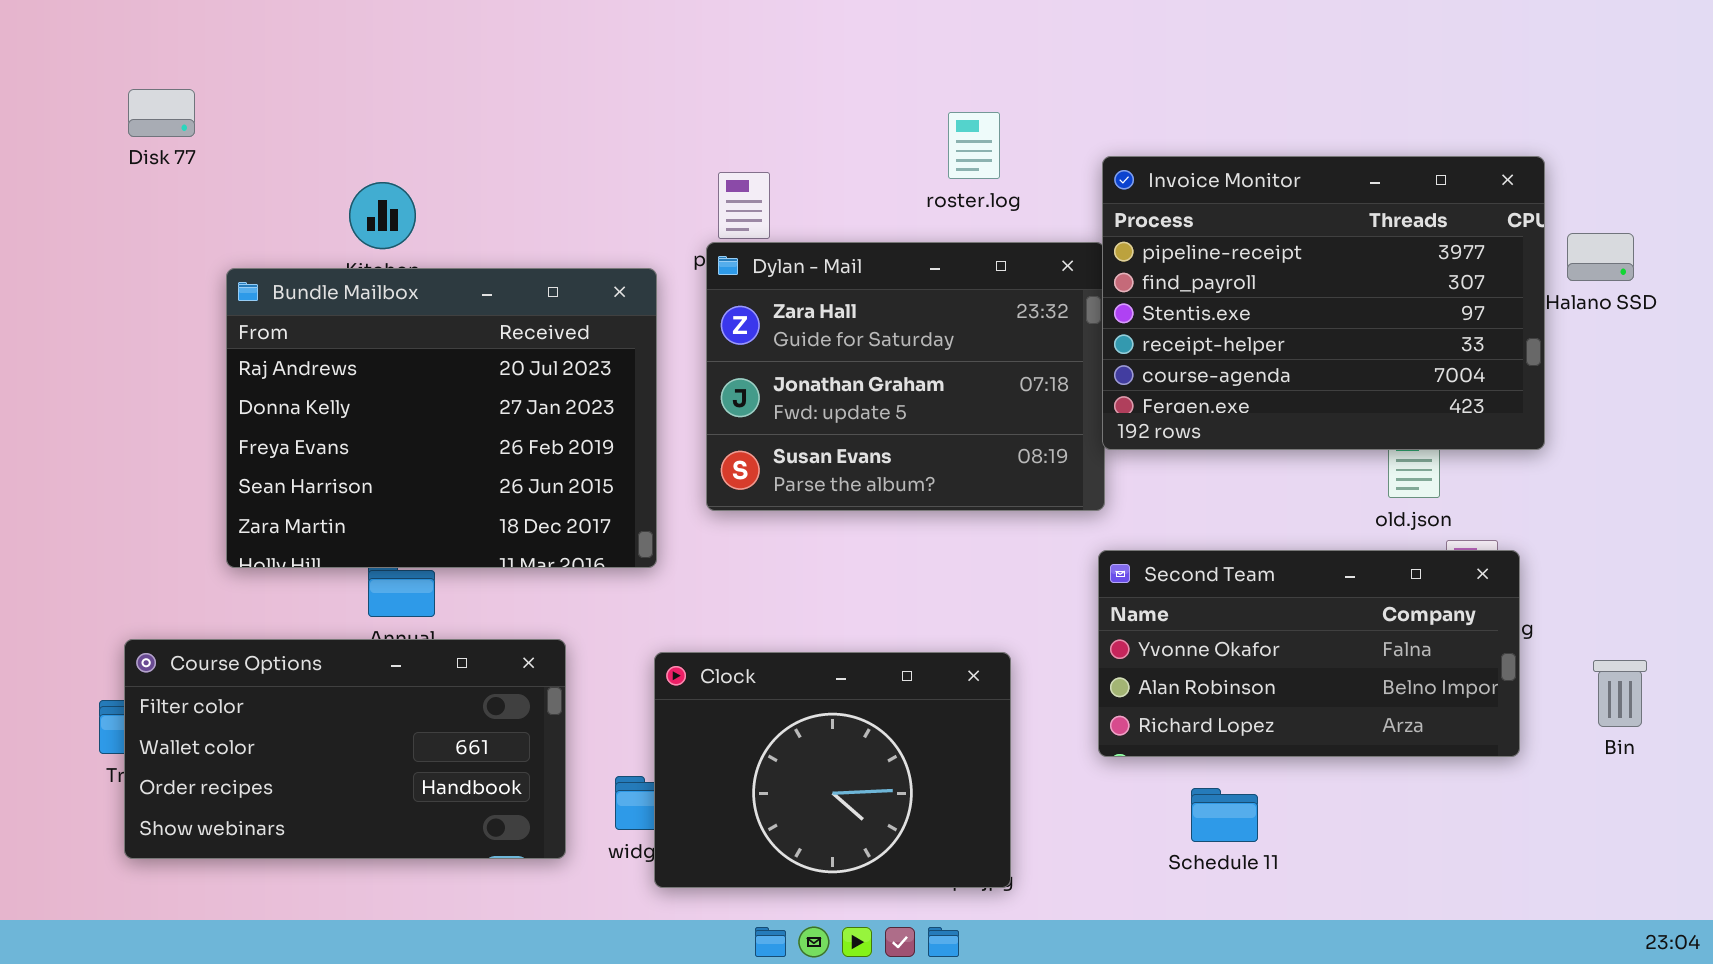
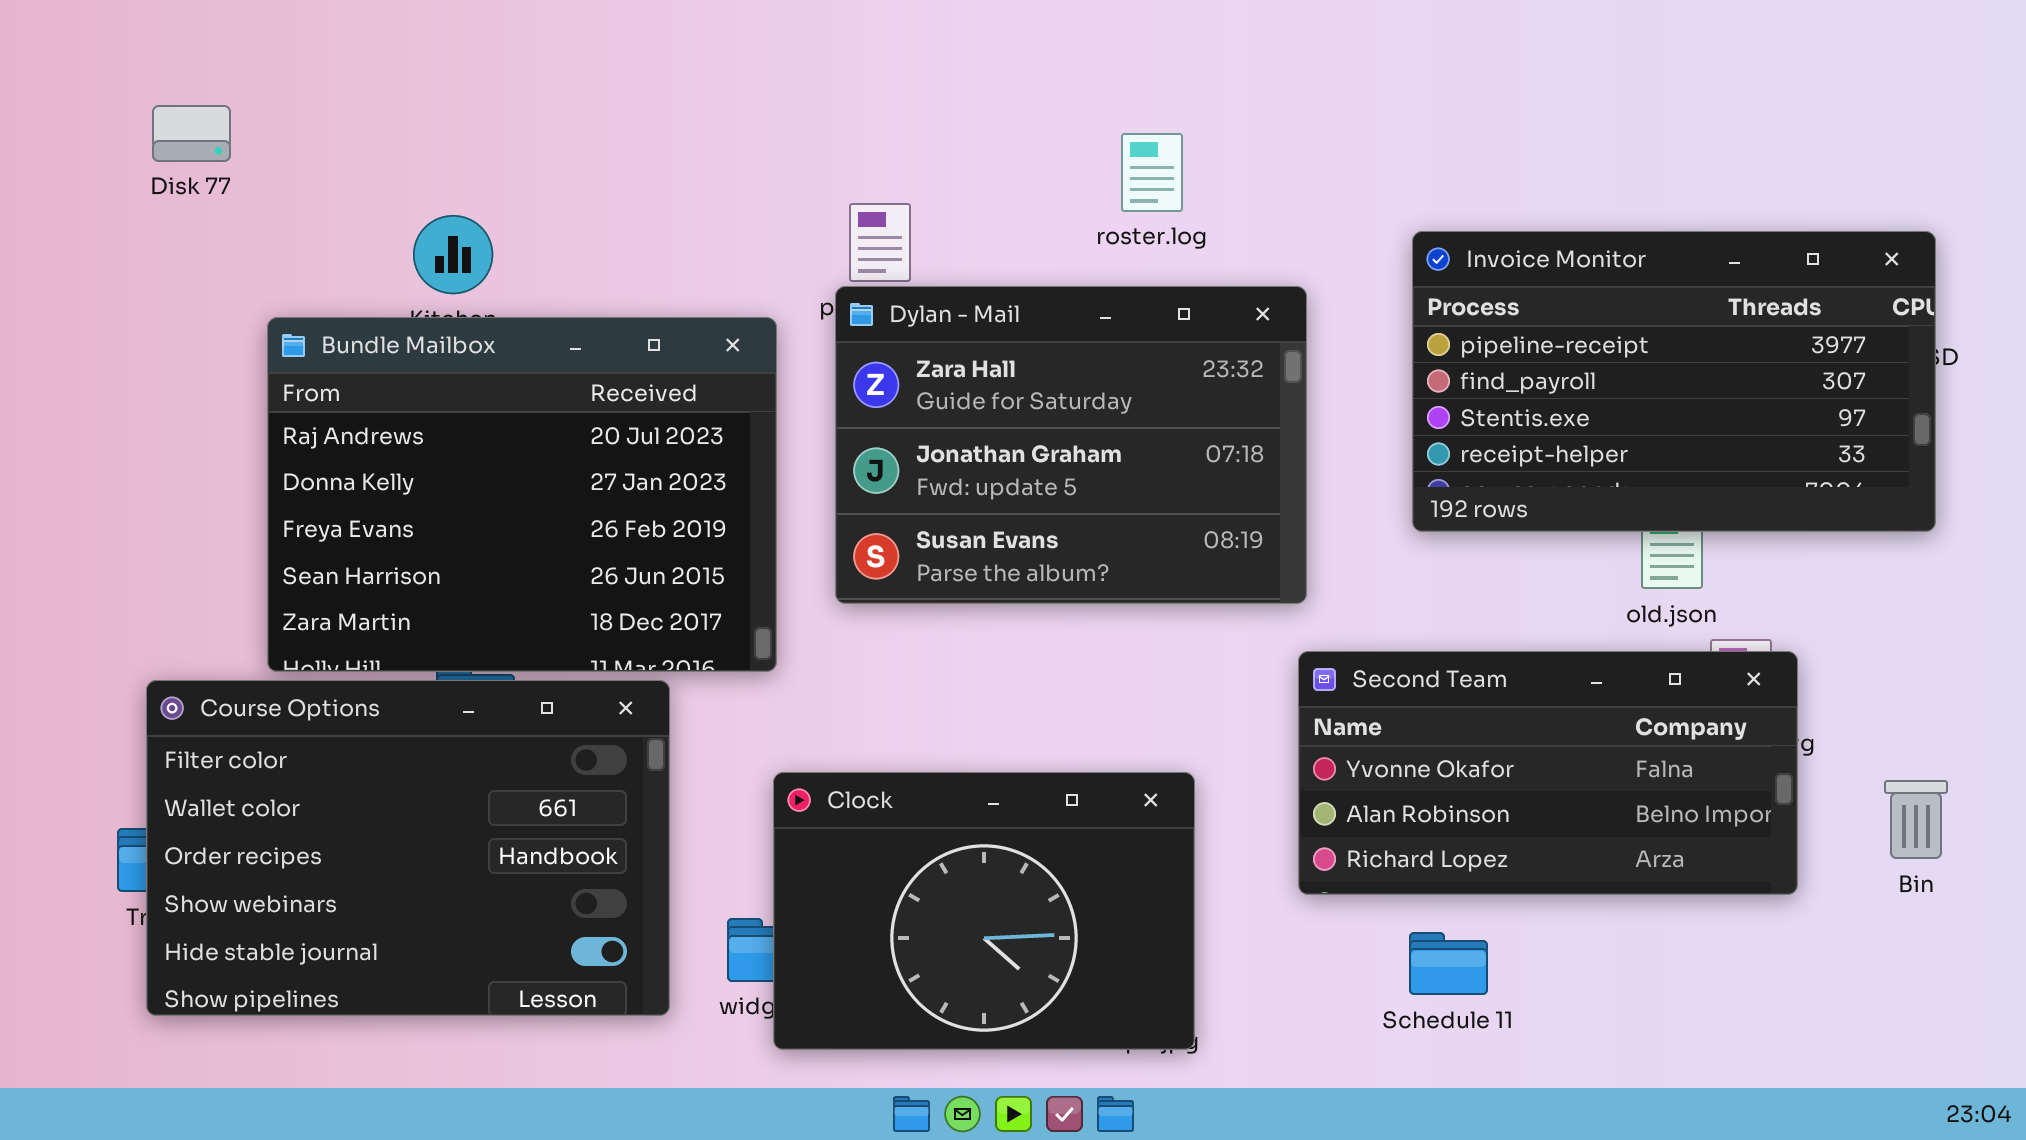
Invoice Monitor: [1102,156,1545,450] -> [1412,231,1936,532], moved, resized
Course Options: [124,639,566,859] -> [146,680,670,1016], resized

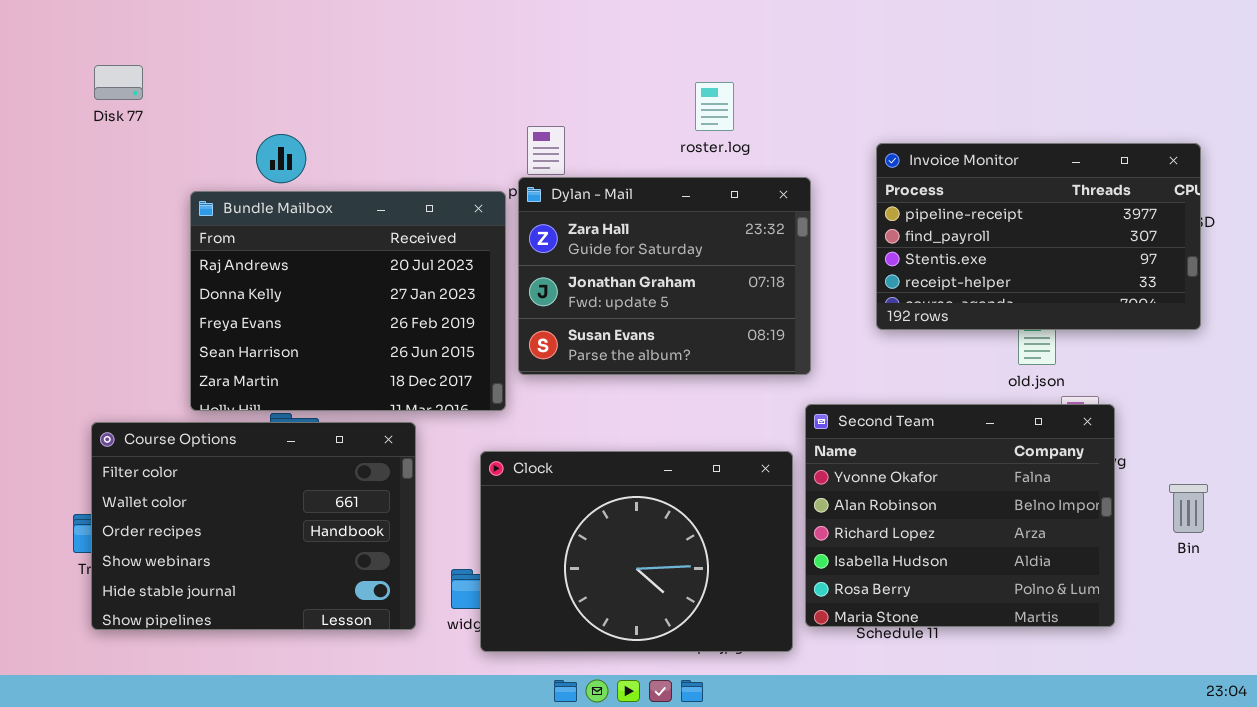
Bundle Mailbox: [267,317,777,672] -> [190,191,506,411], moved
Second Team: [1298,651,1798,895] -> [805,404,1115,627], resized
Clock: [773,772,1195,1050] -> [480,451,793,652], resized

